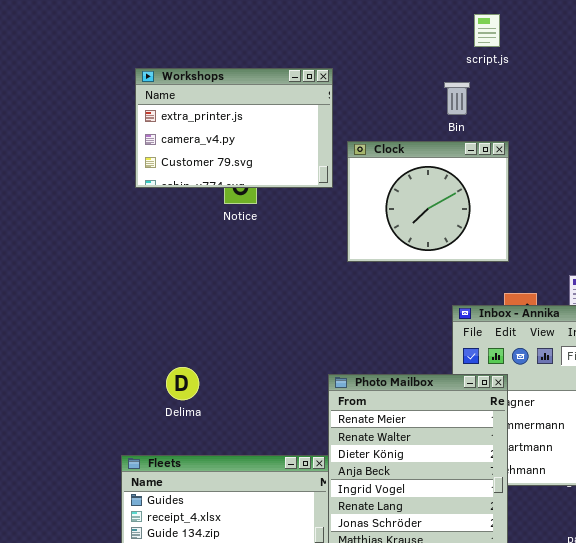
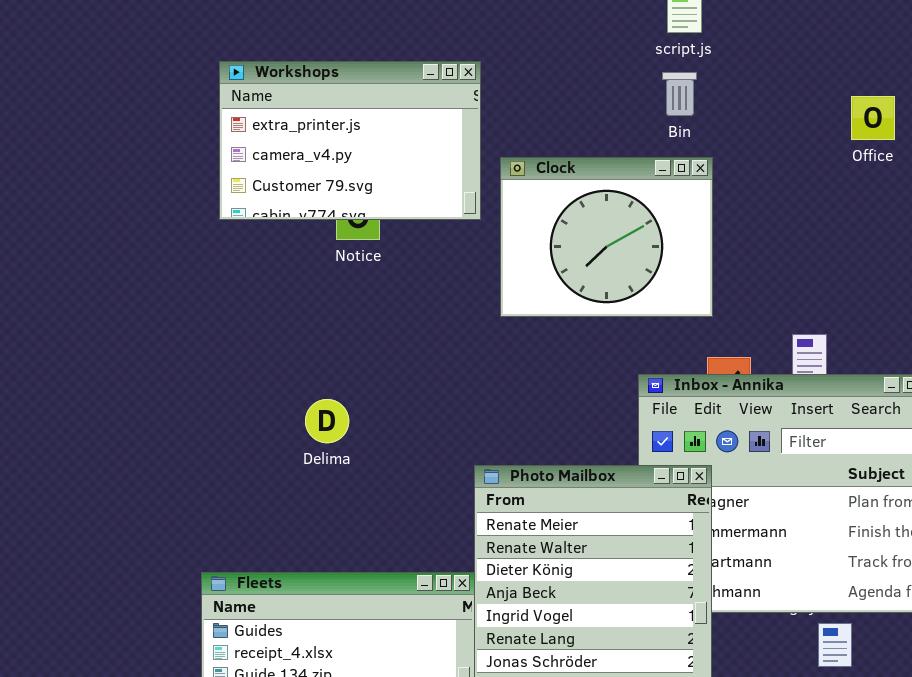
Bin: [444,82,470,115] -> [662,72,697,116], moved
Delima: [166,367,199,400] -> [305,399,349,443], moved

